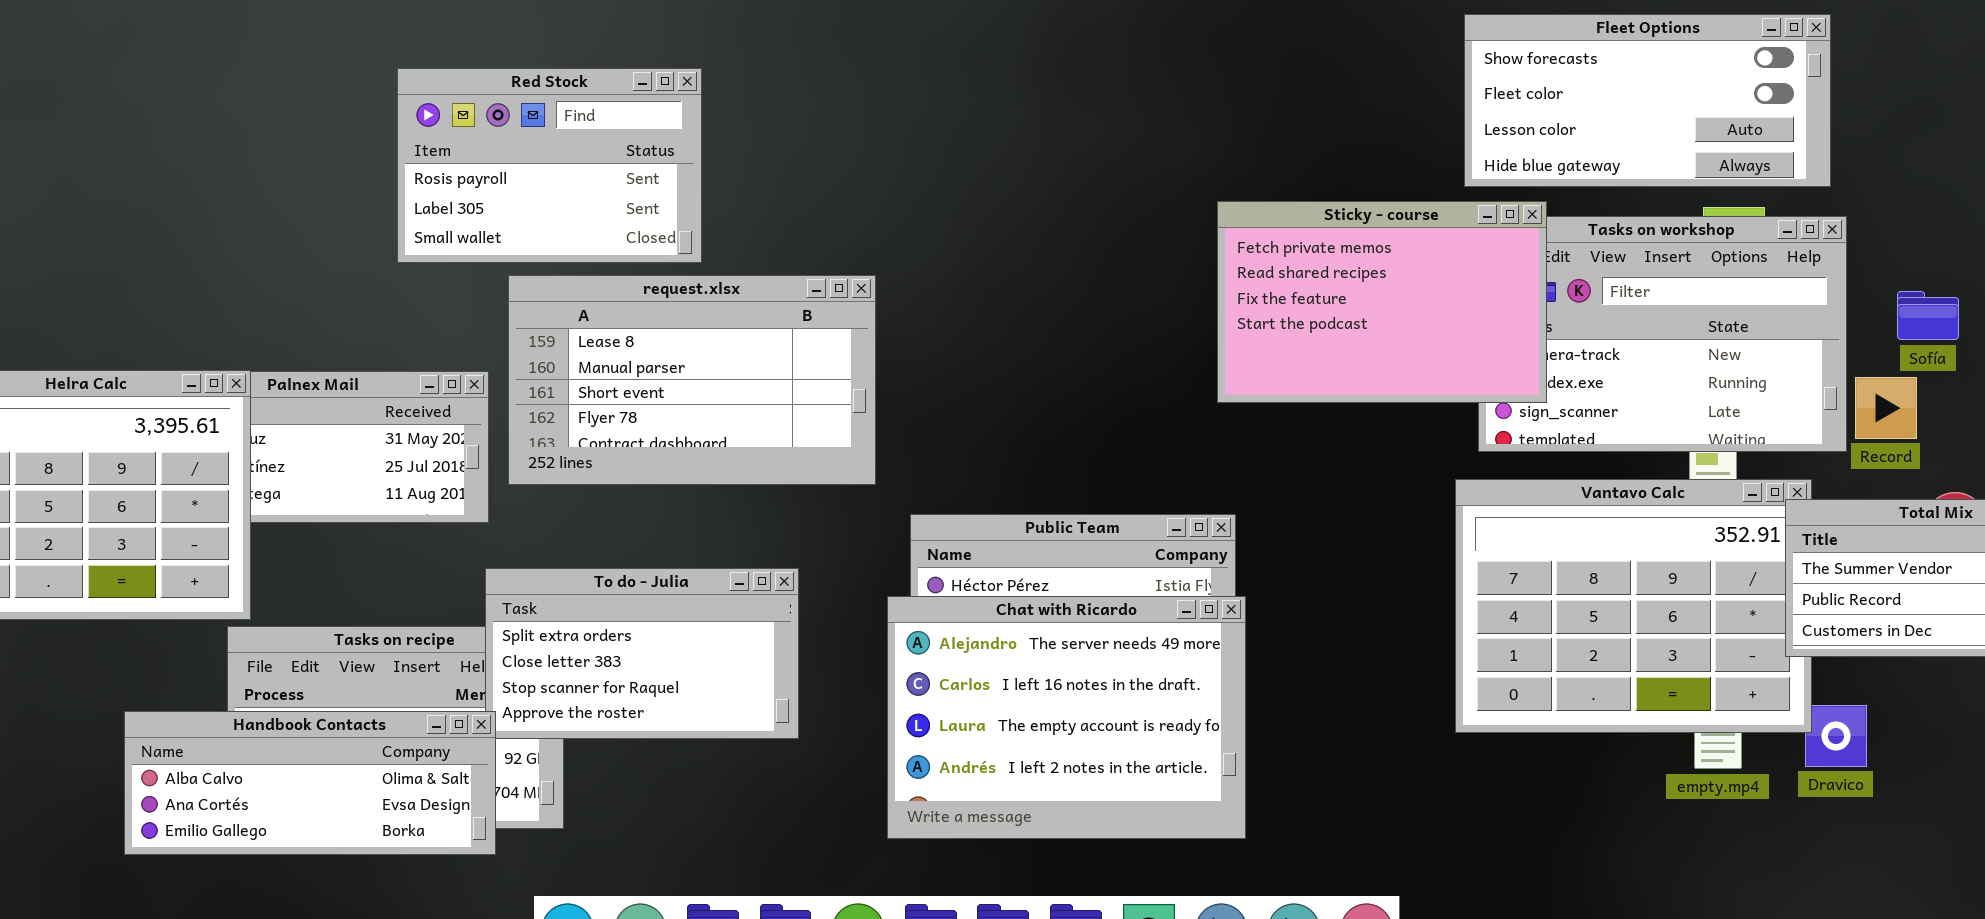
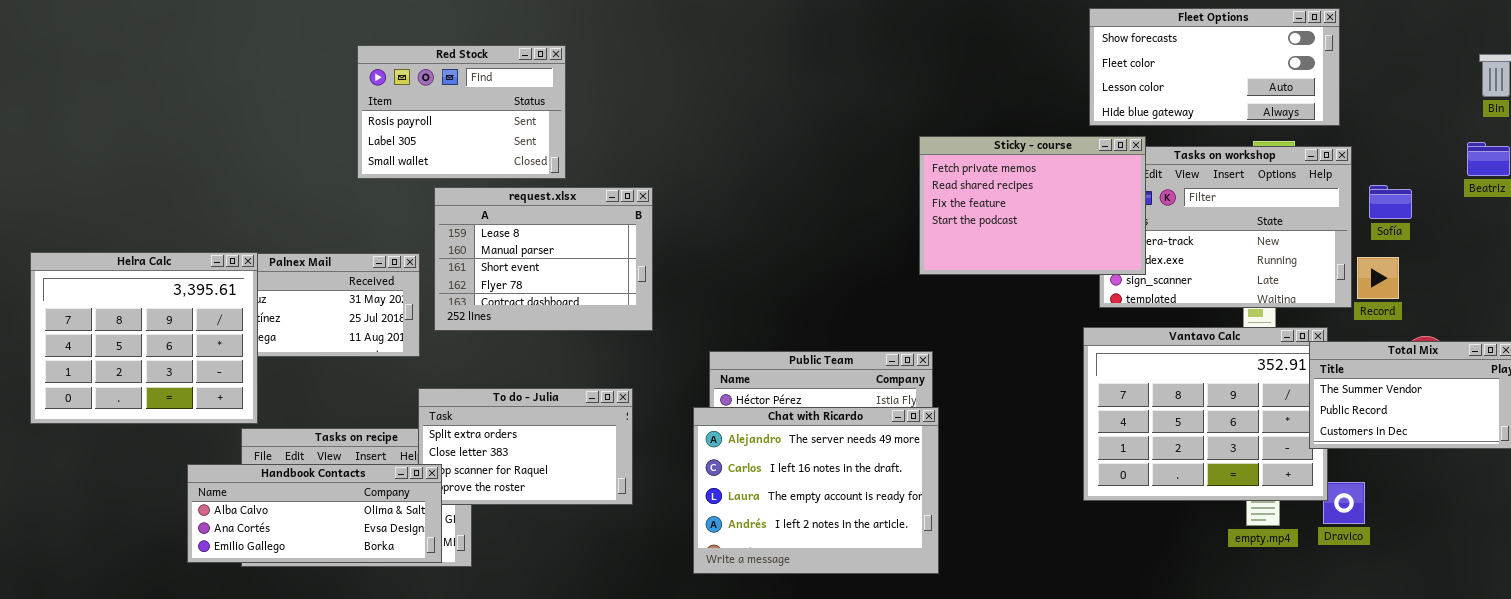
request.xlsx: [508,275,876,485] -> [434,187,653,331], resized
Sofía: [1897,291,1959,340] -> [1369,185,1412,219], moved
Handbook Contacts: [124,711,496,855] -> [187,464,442,563], moved

